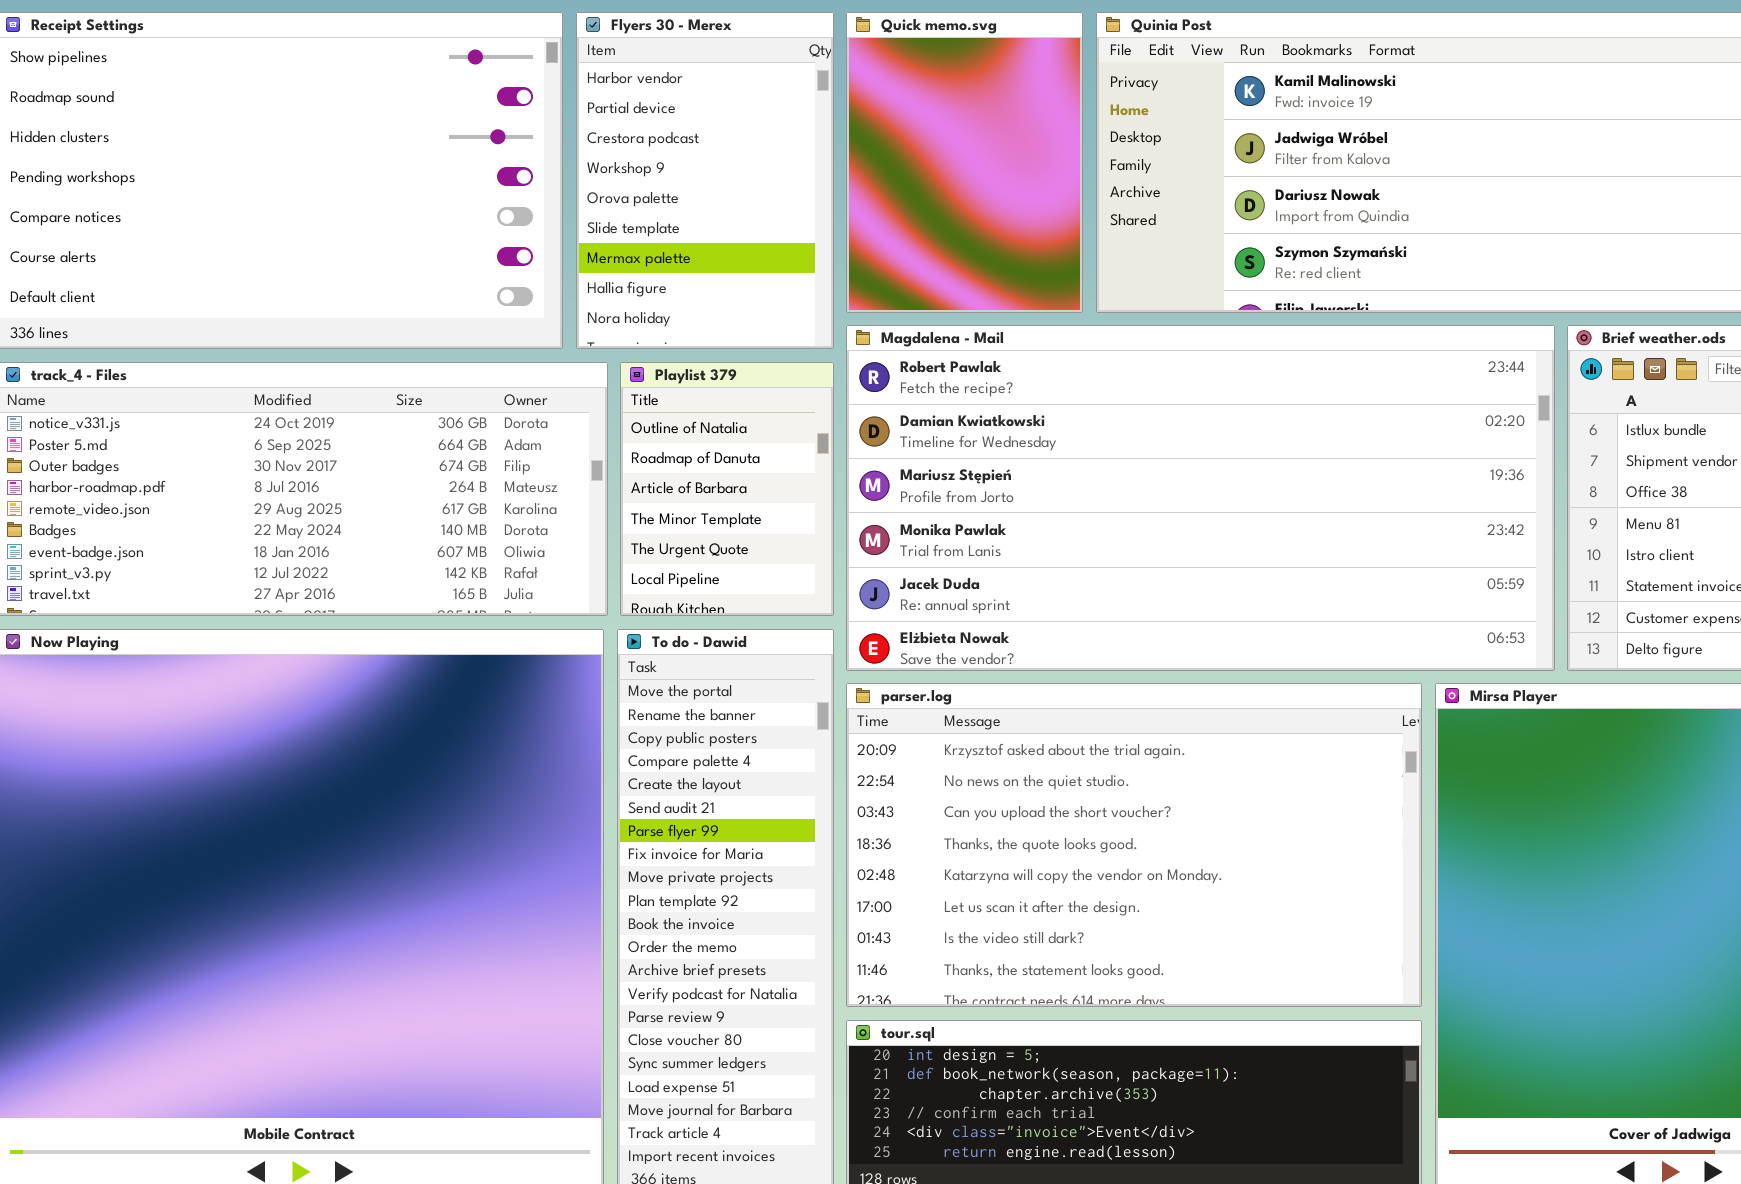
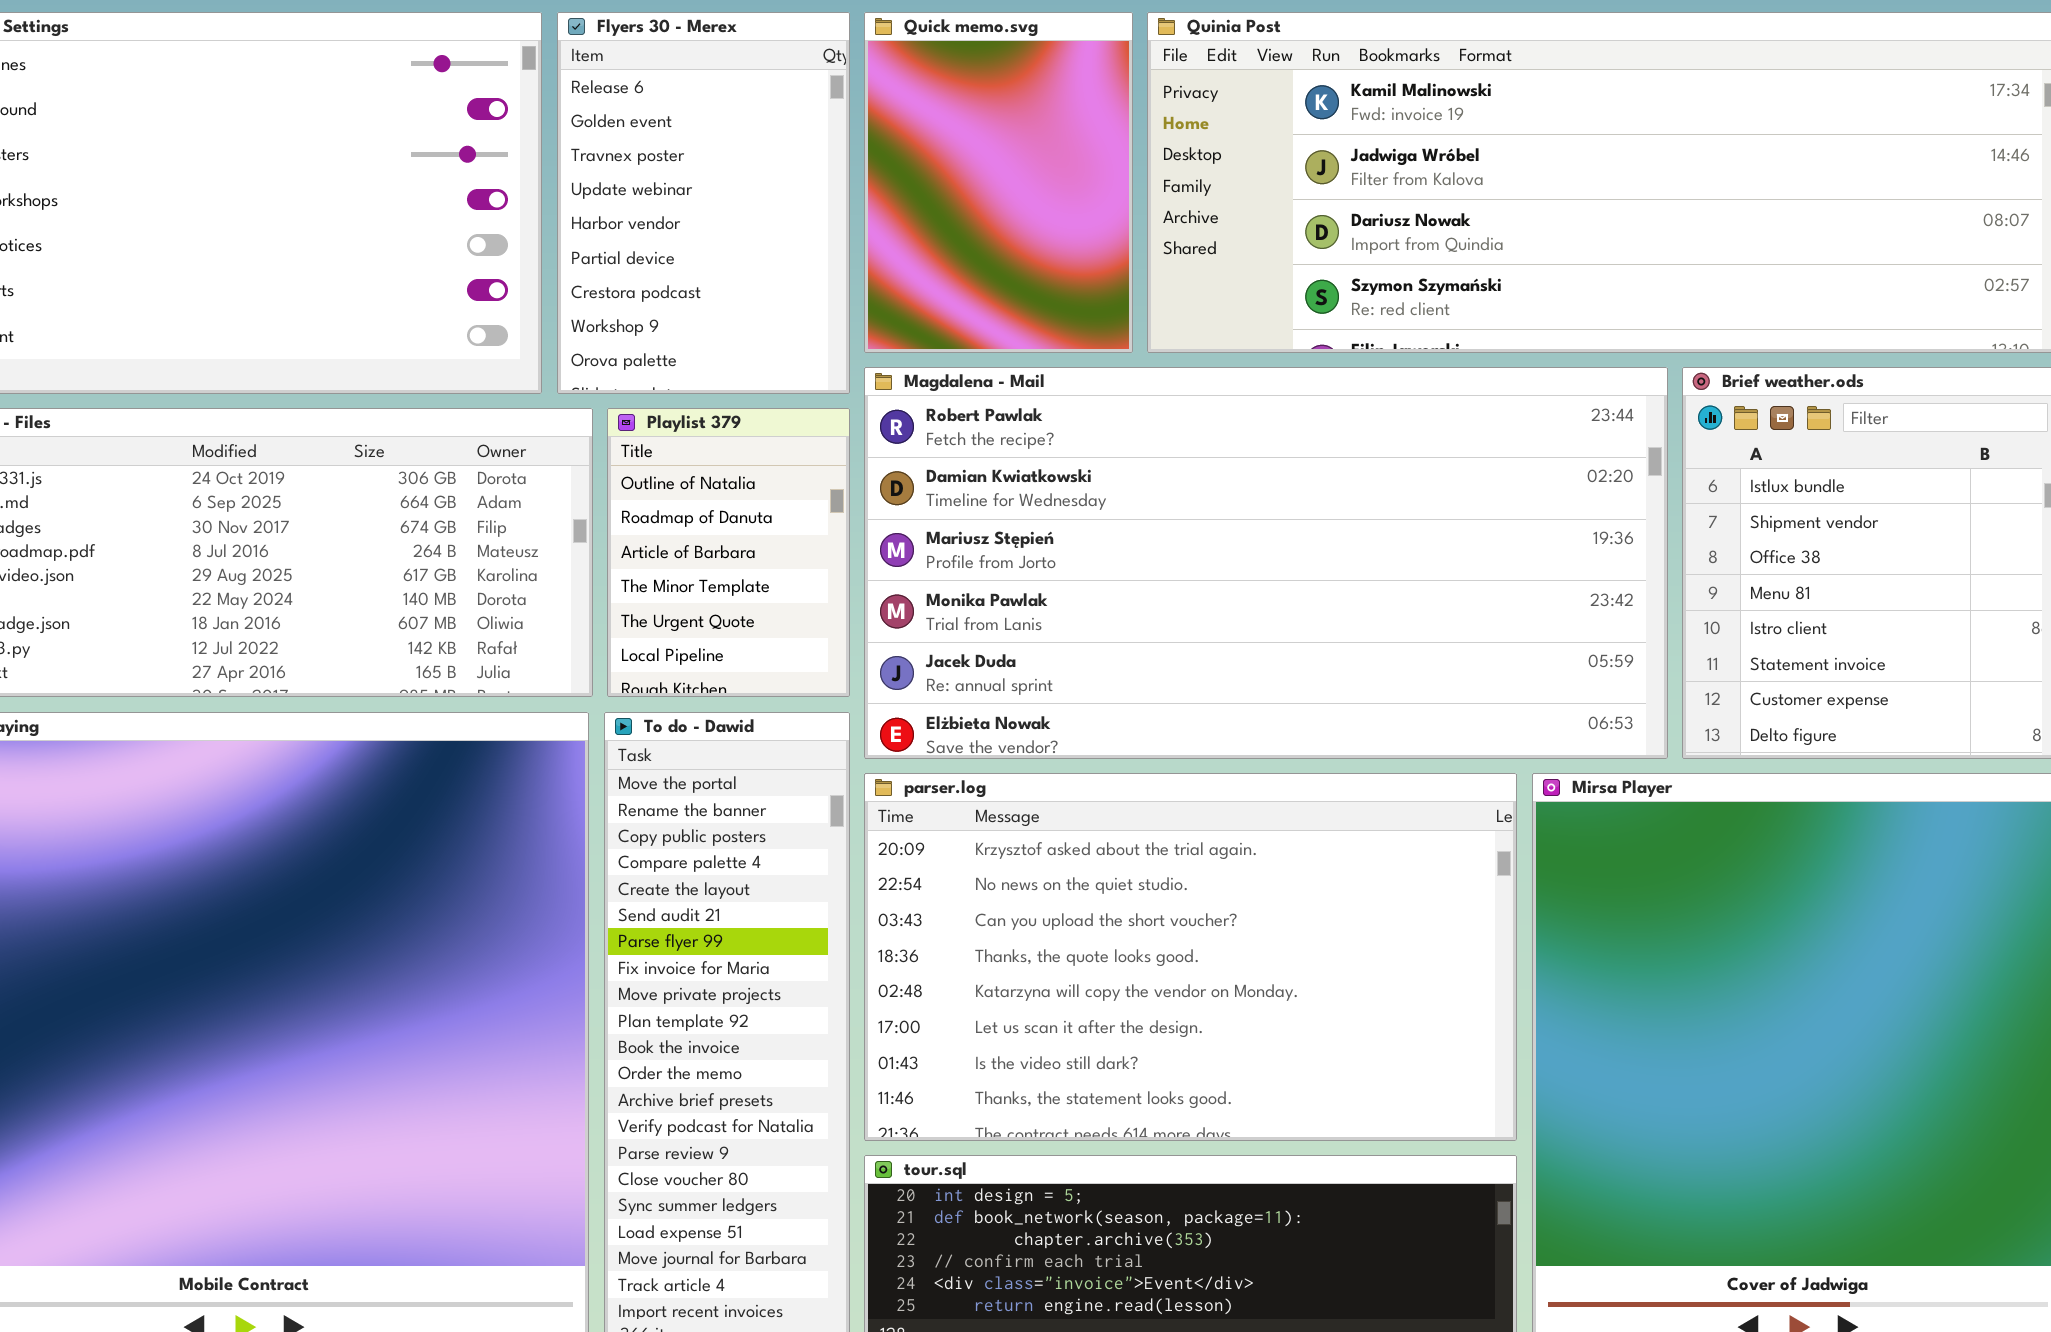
Flyers 30 - Merex: [576,12,834,349] -> [557,12,850,394], scrolled up 4 rows

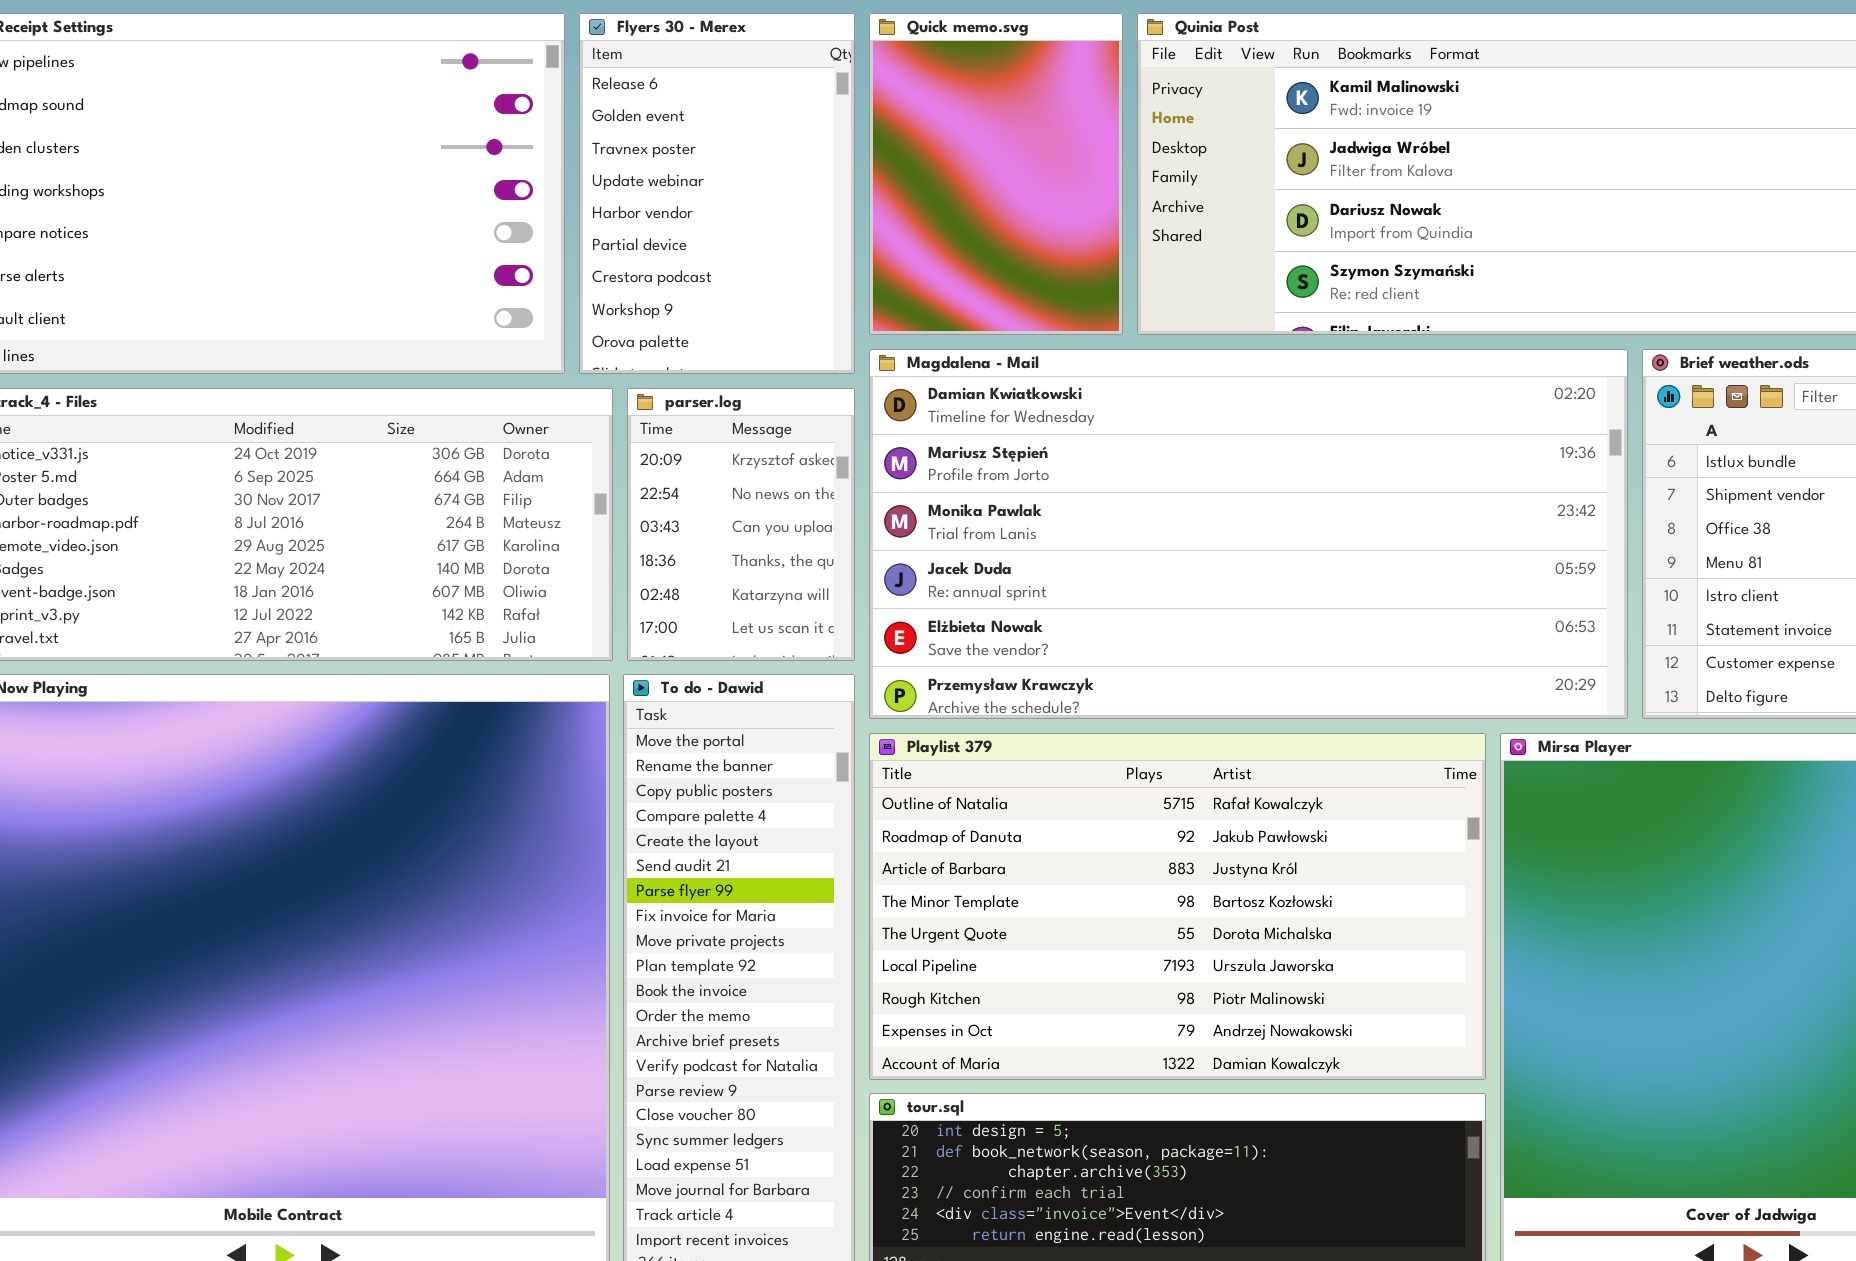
Magdalena - Mail: [864,367,1668,759] -> [869,349,1628,719], scrolled down 1 row
Playlist 379: [607,408,850,697] -> [869,733,1486,1080], moved, resized
parser.log: [864,773,1517,1141] -> [627,388,855,661], moved, resized

